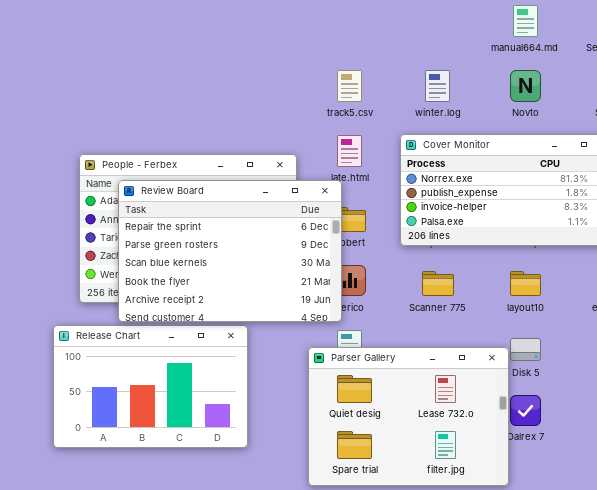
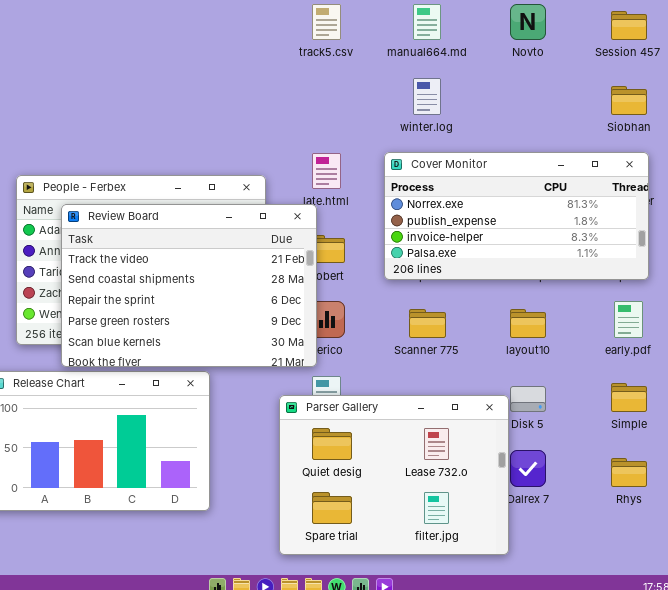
manual664.md: [513,5,538,37] -> [413,4,441,40], moved
track5.csv: [337,70,362,102] -> [312,4,341,40], moved
Novto: [510,70,541,102] -> [510,4,546,40], moved
Review Board: [118,180,342,322] -> [61,204,317,367], scrolled up 2 rows

